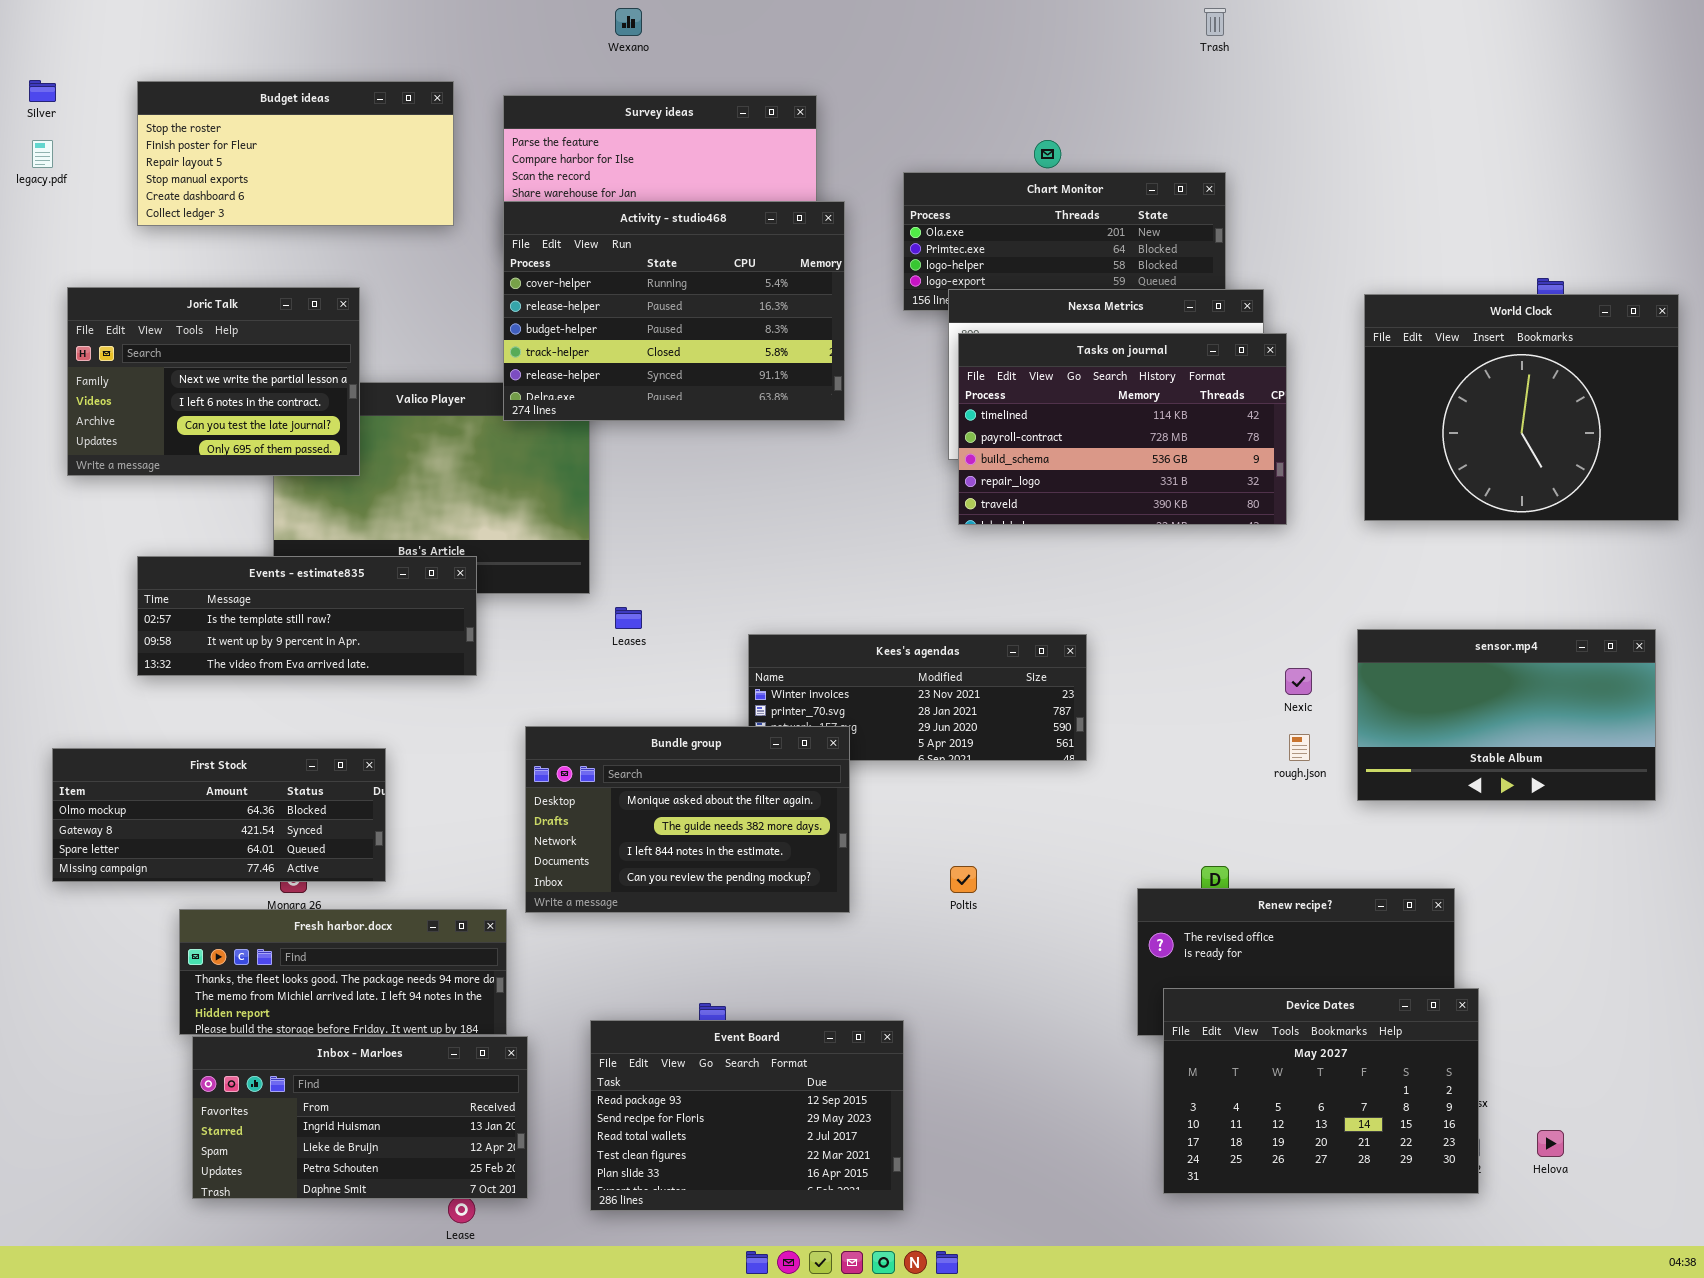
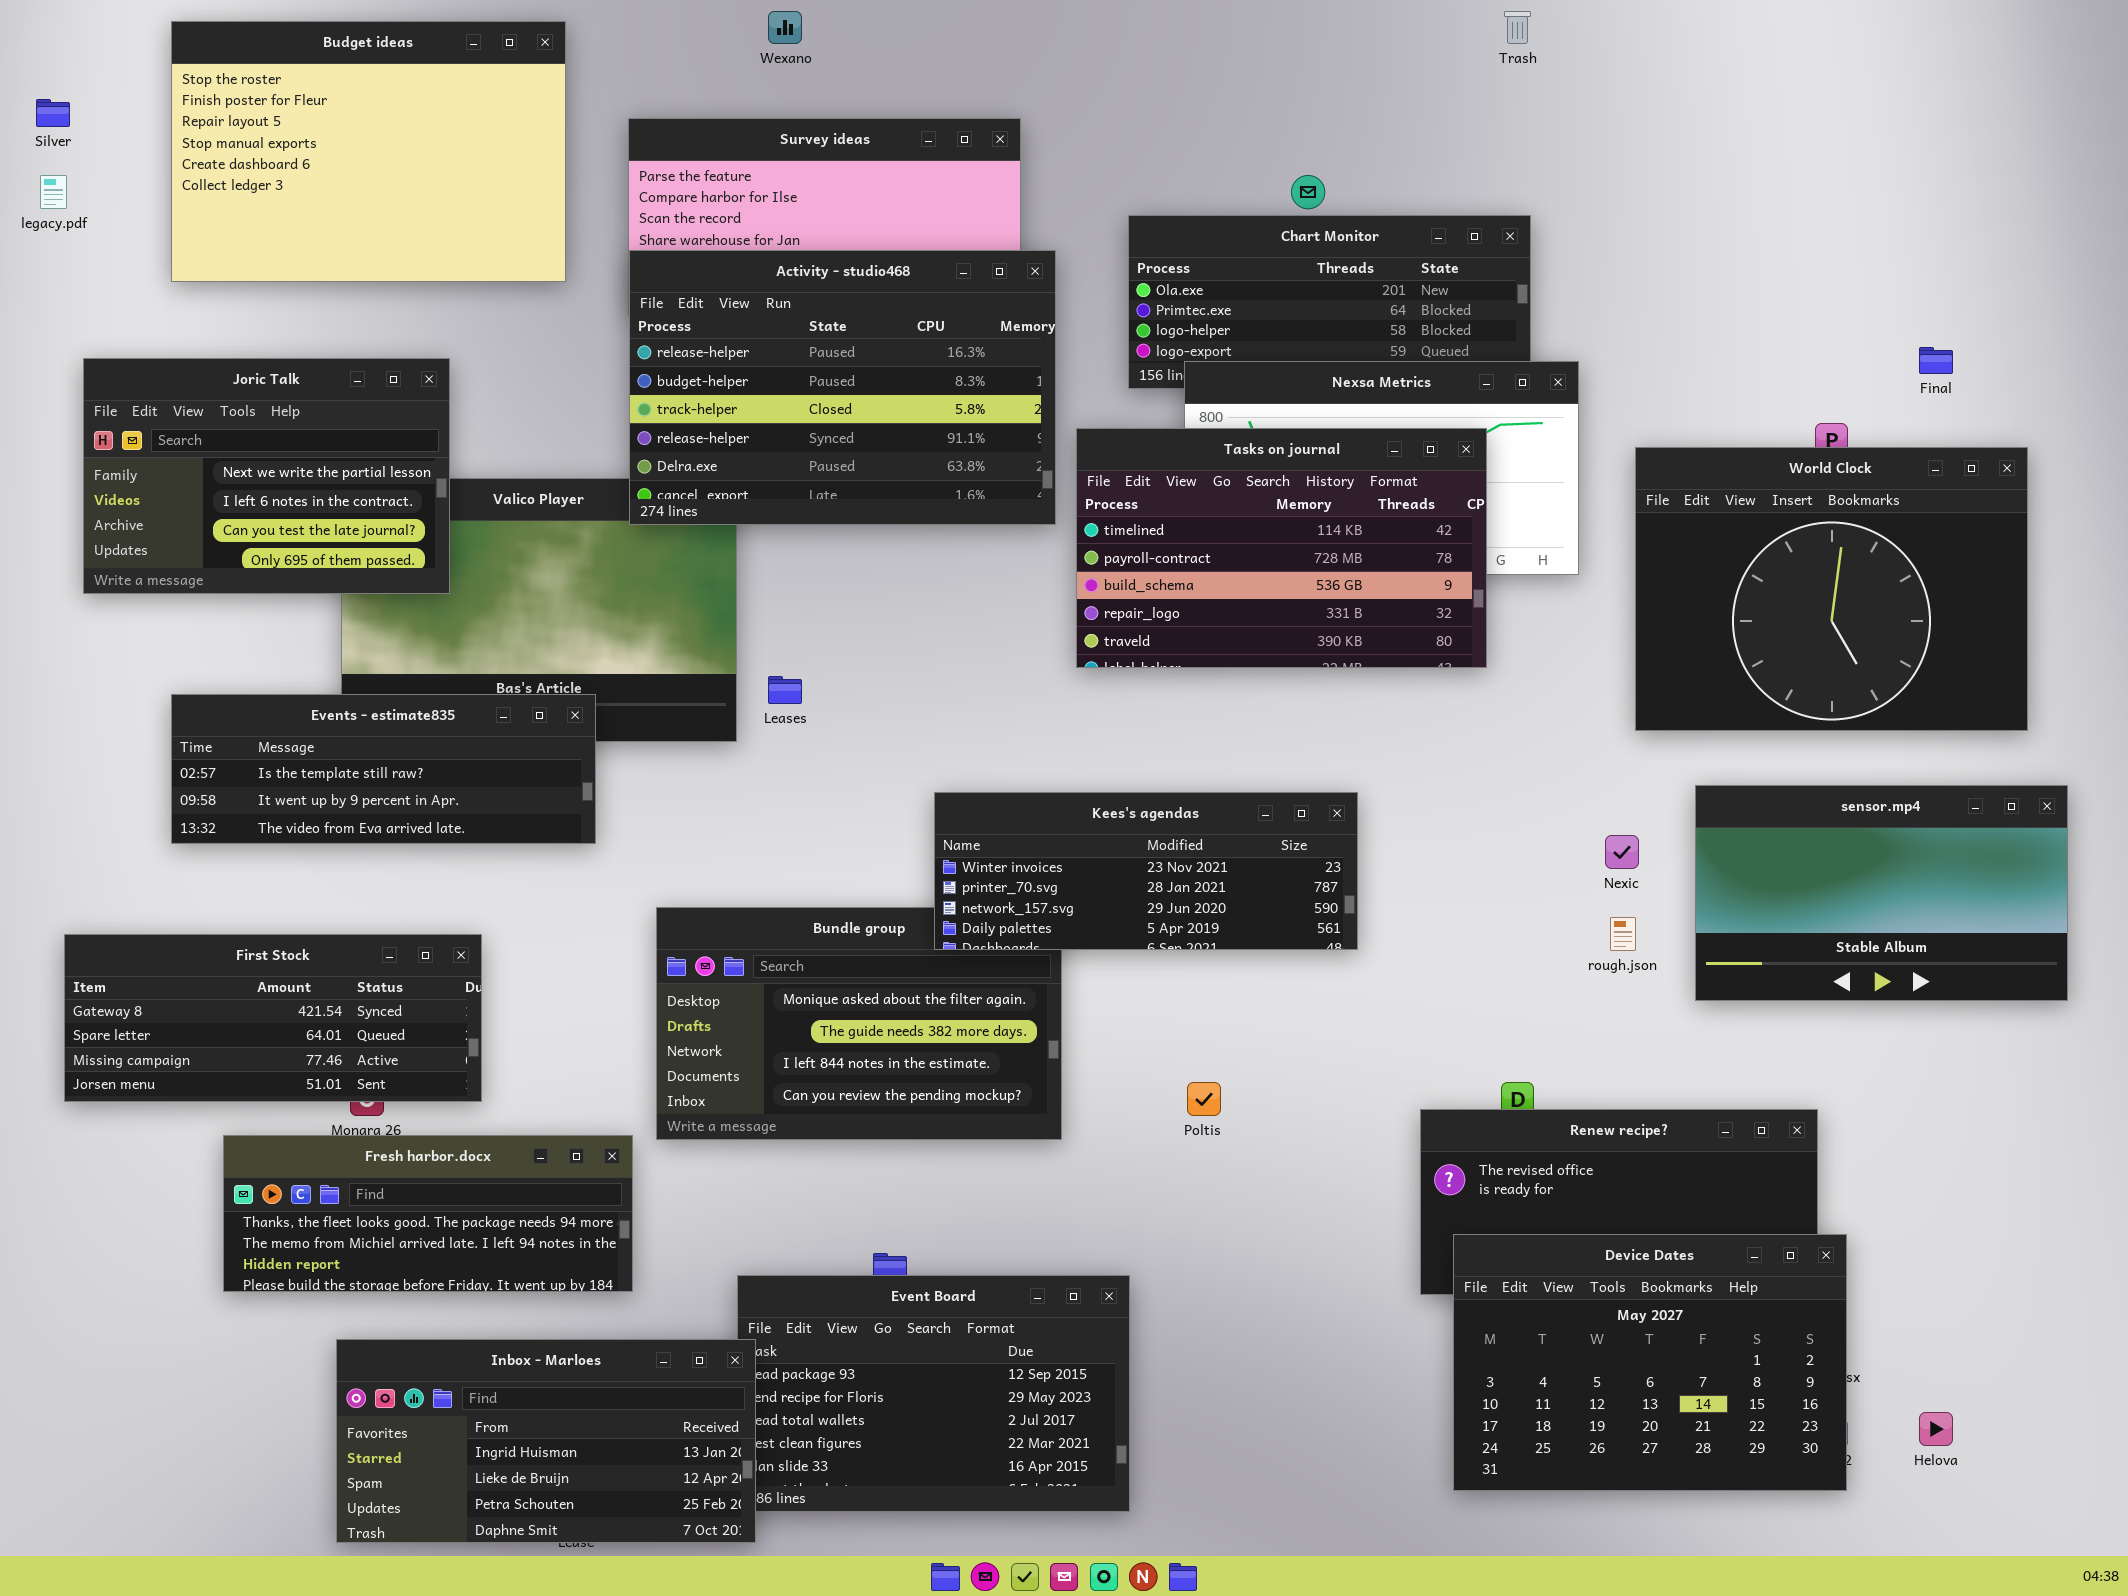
Budget ideas: [137,81,454,226] -> [171,21,566,282], resized
Activity - studio468: [503,201,845,421] -> [629,250,1056,525], scrolled down 1 row
World Clock: [1364,294,1679,521] -> [1635,447,2028,731], moved
Tasks on journal: [958,333,1287,525] -> [1076,428,1487,668], moved
Leases: [615,607,642,629] -> [768,676,802,704], moved
Kees's agendas: [748,634,1087,761] -> [934,792,1358,950], raised
First Stock: [52,748,386,882] -> [64,934,482,1102], scrolled down 1 row
Inbox - Marloes: [192,1036,528,1199] -> [336,1339,756,1543], moved

